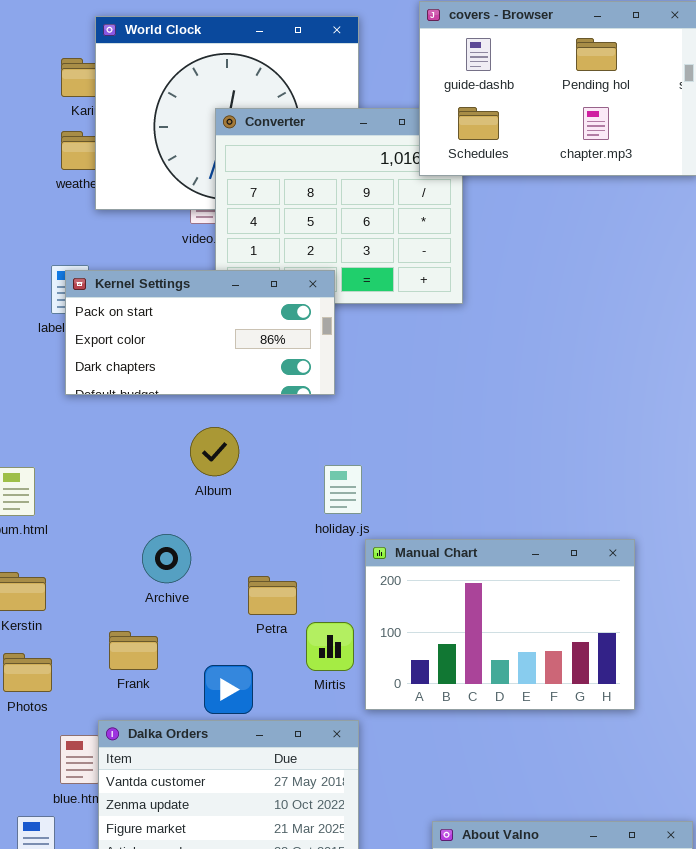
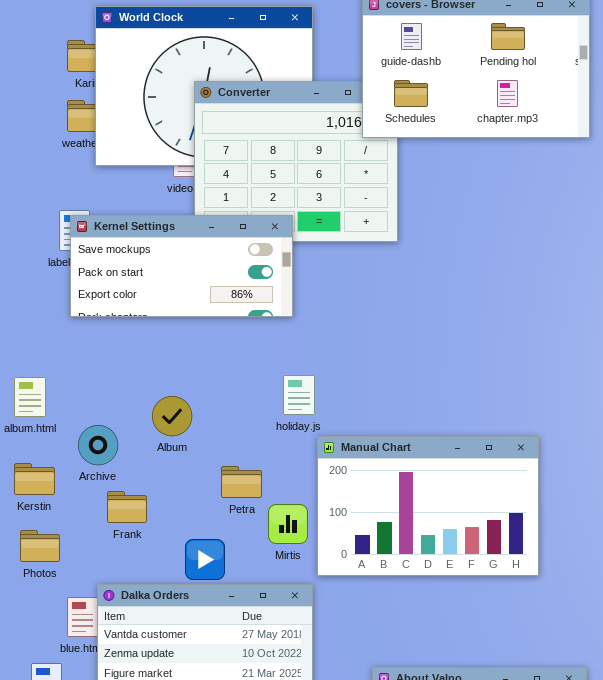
Kernel Settings: [65,270,335,395] -> [70,215,293,317], scrolled up 1 row
Album: [190,427,239,476] -> [152,396,192,436], moved
Archive: [142,534,191,583] -> [78,425,118,465], moved
Frank: [109,631,158,670] -> [107,491,147,523], moved

